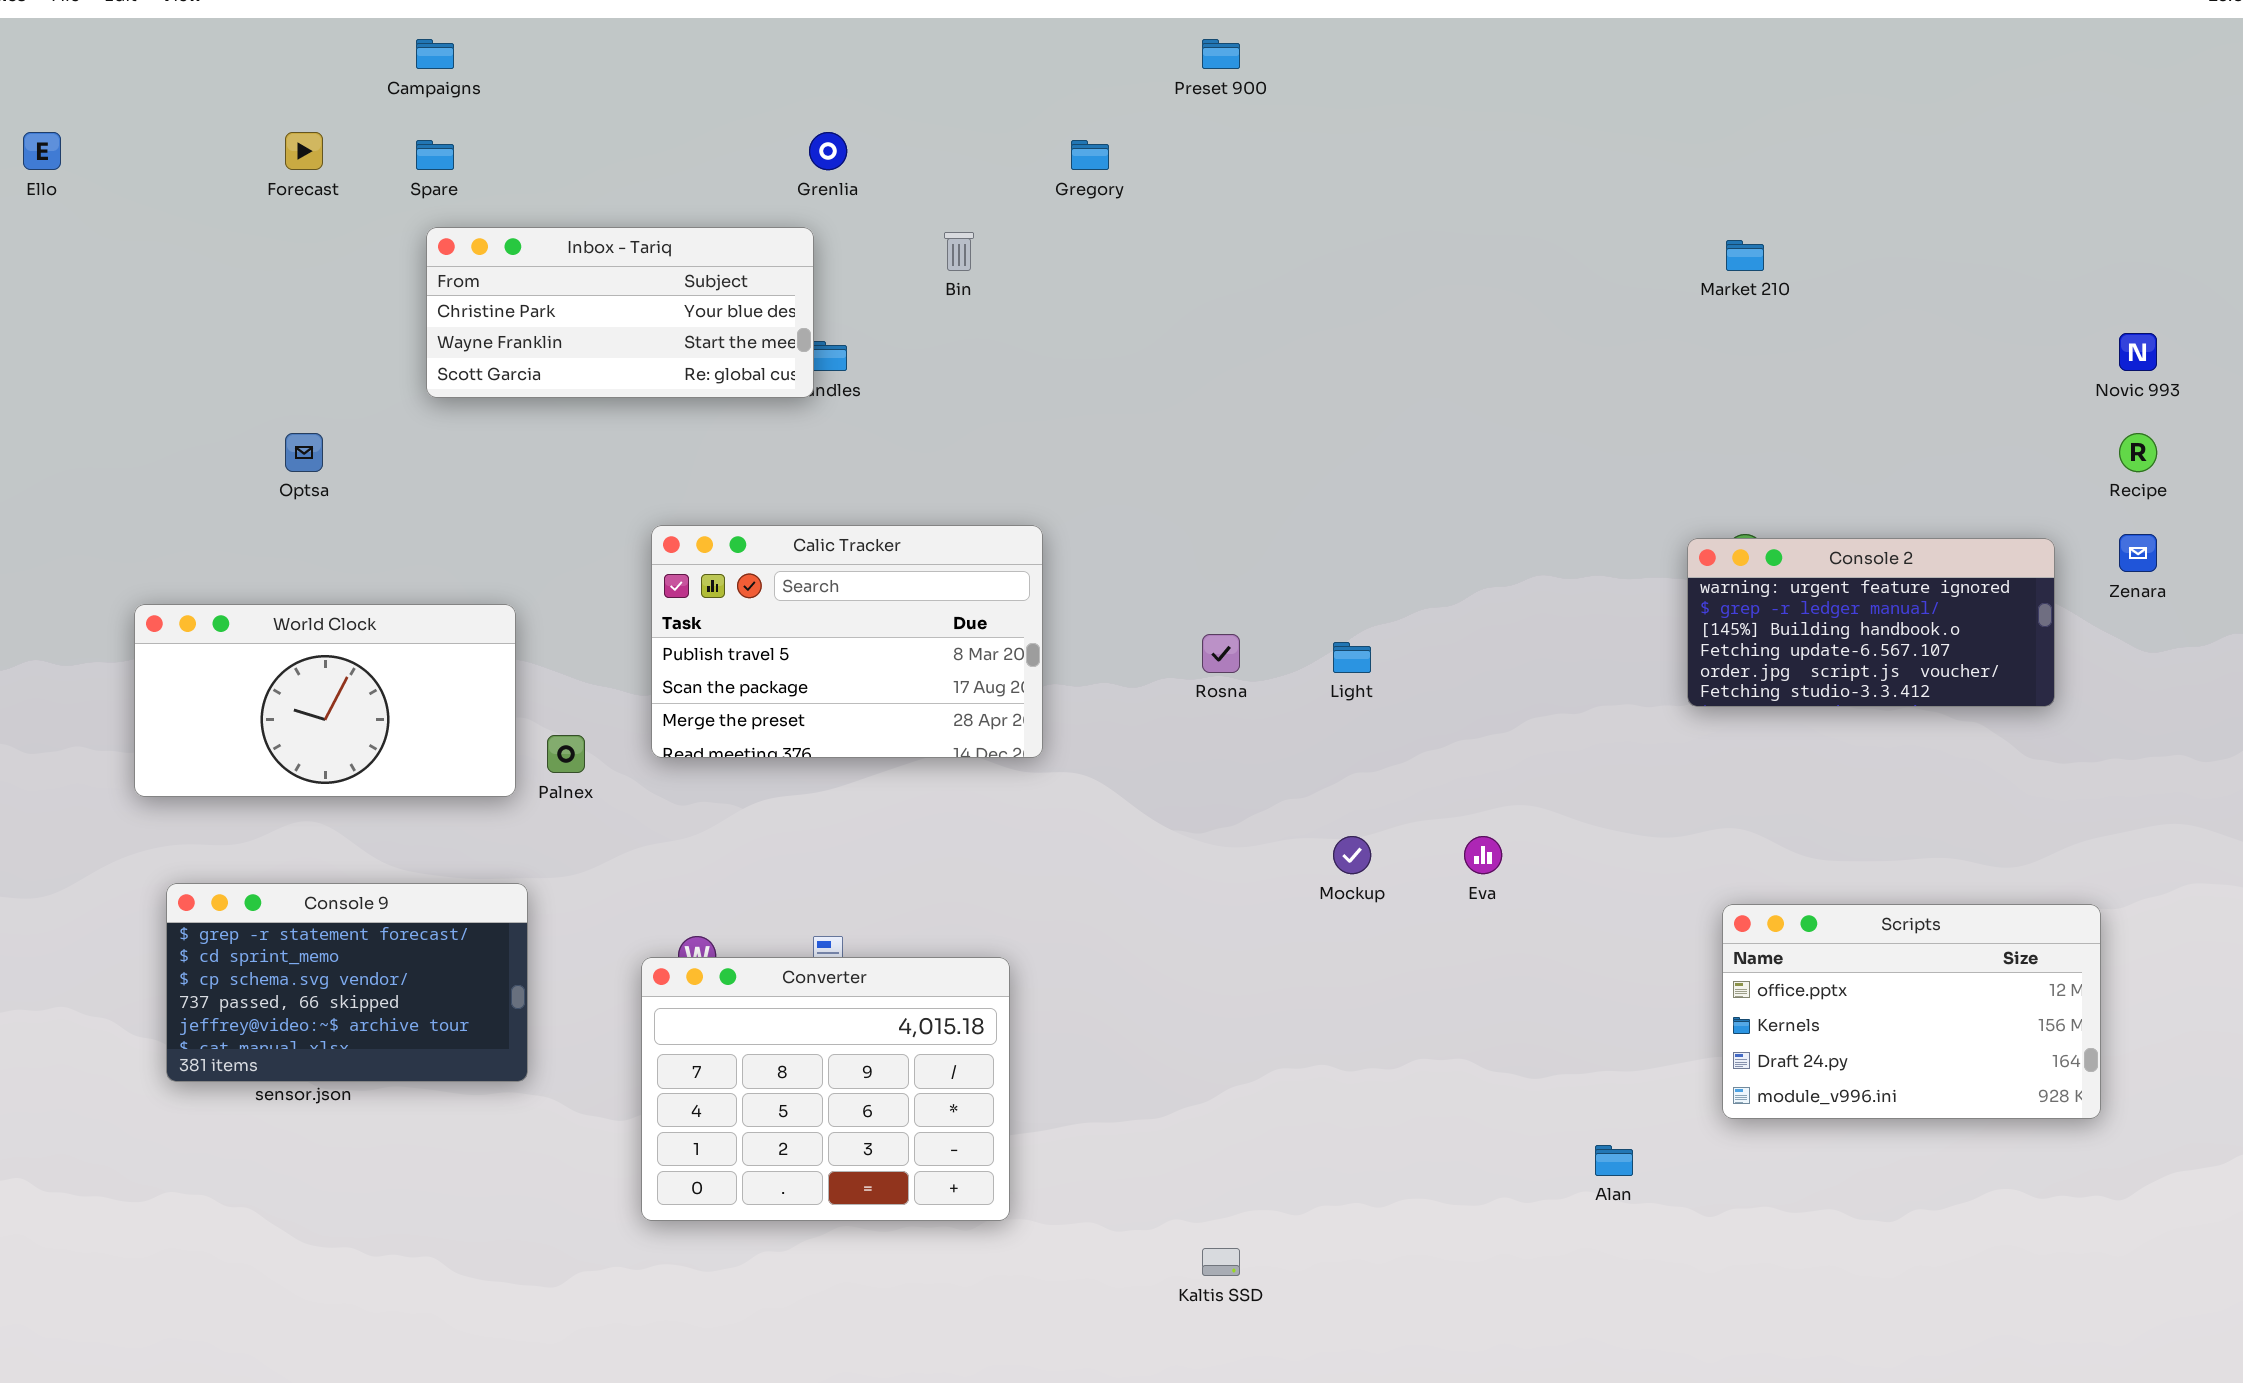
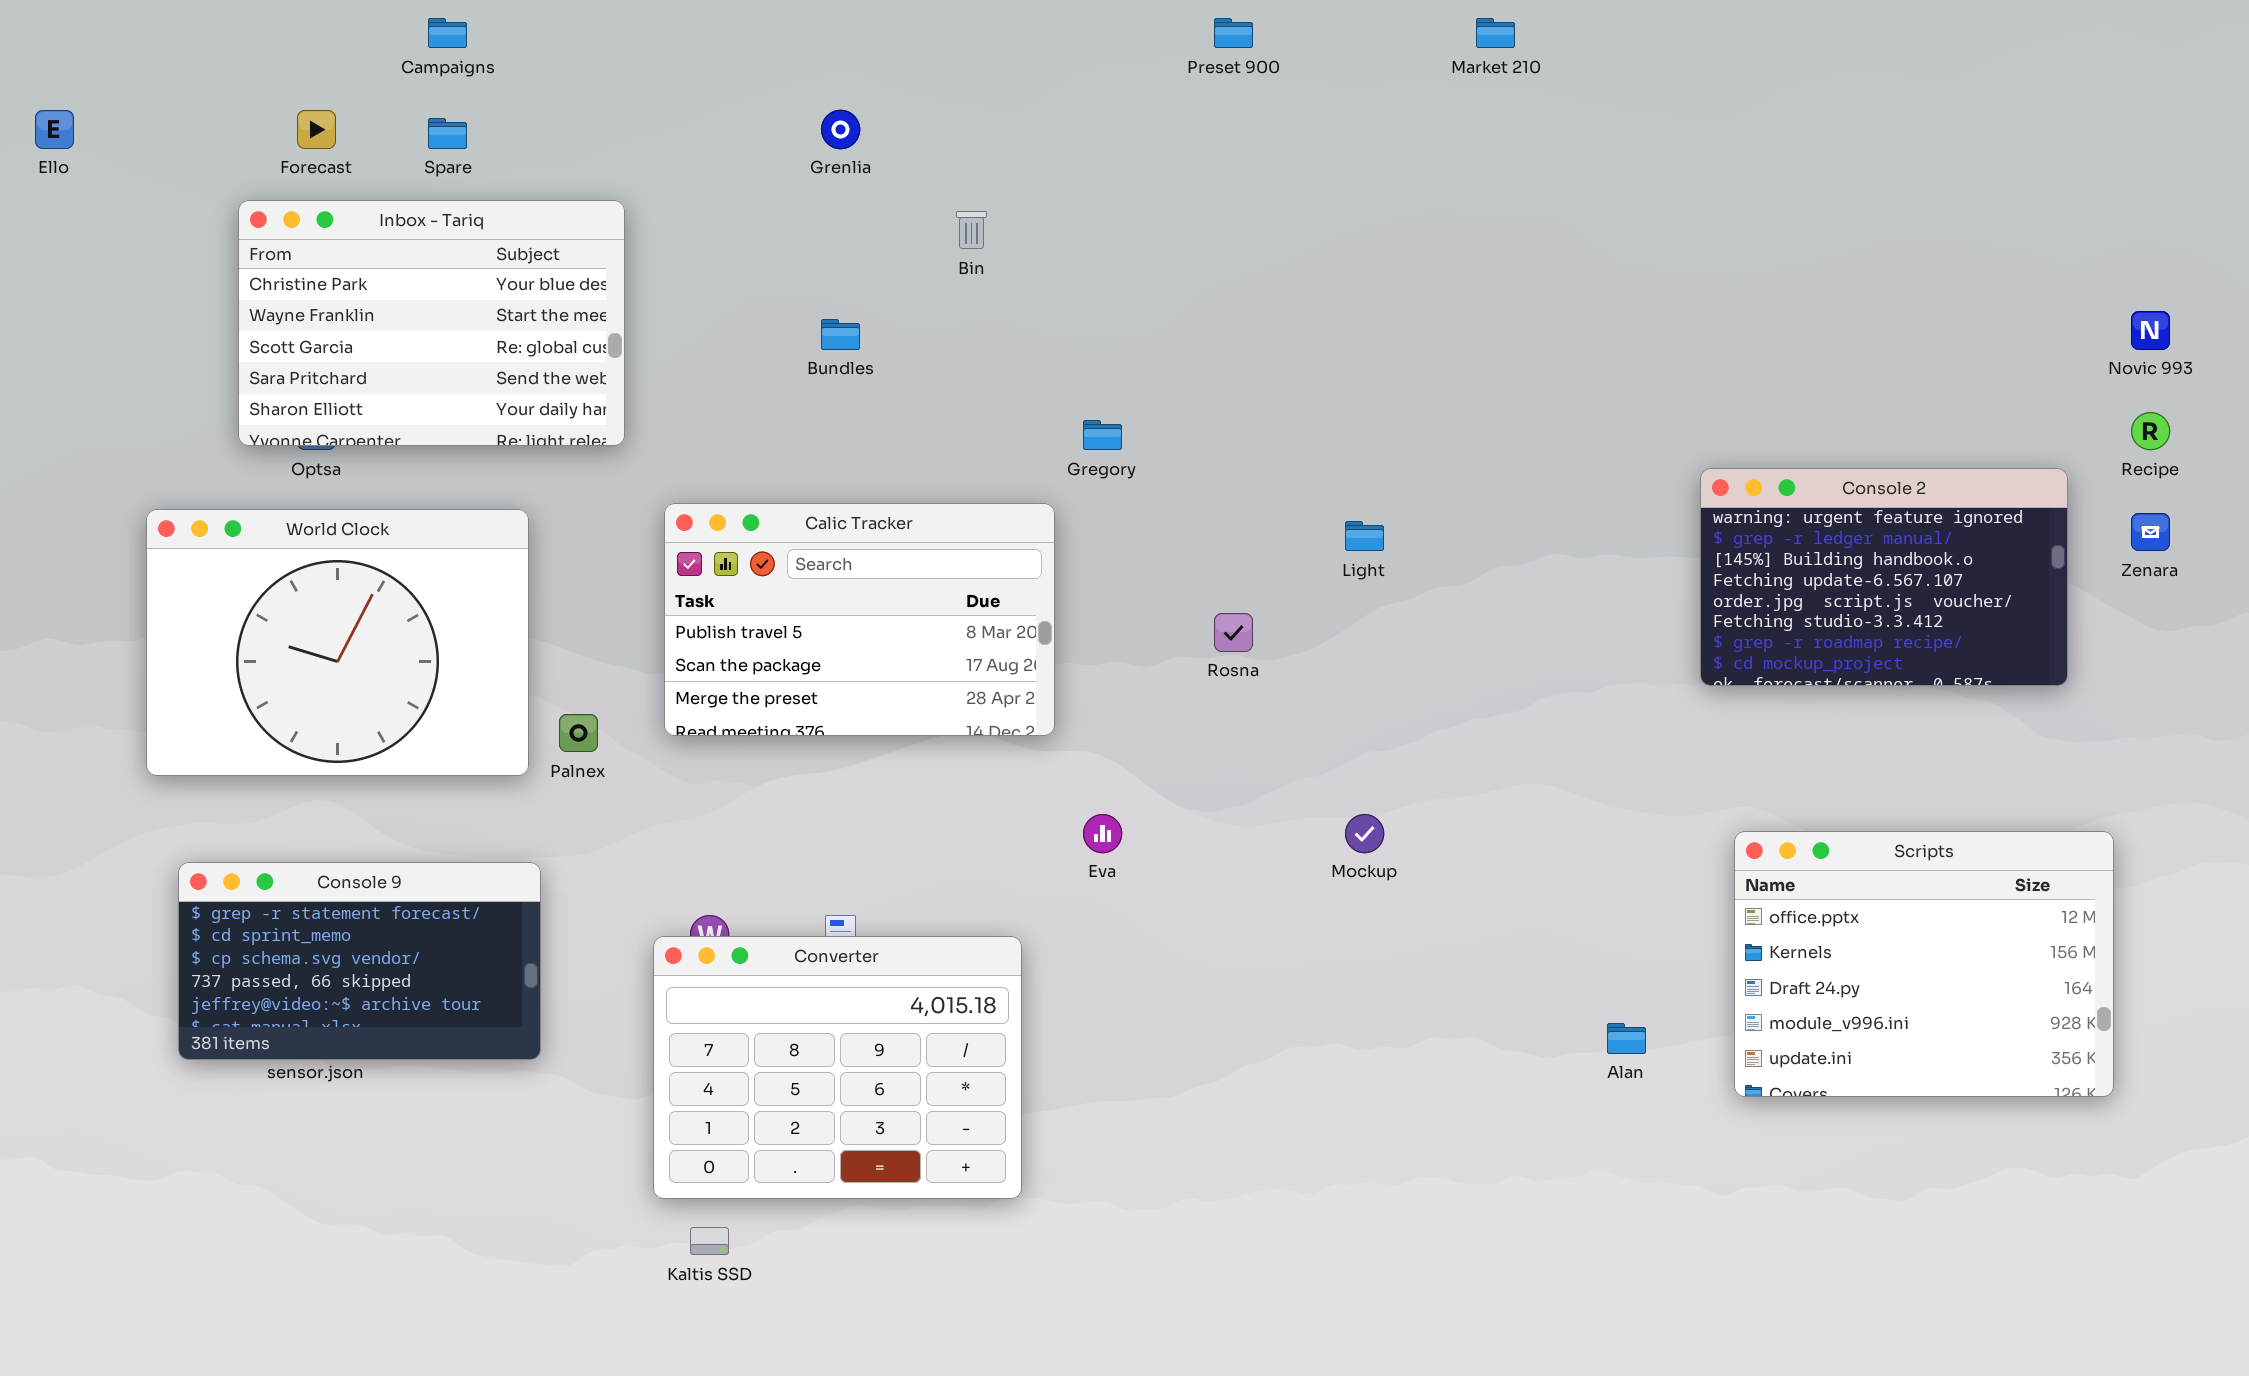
Gregory: [1071,140,1109,170] -> [1083,420,1122,450], moved
Inbox - Tariq: [426,227,814,398] -> [238,200,625,446], moved, resized
Market 210: [1726,240,1764,271] -> [1476,18,1515,48], moved
Console 2: [1687,538,2055,707] -> [1700,468,2068,686], resized
World Clock: [134,604,516,797] -> [146,509,529,776], resized
Light: [1333,642,1371,673] -> [1345,521,1384,551], moved
Eva: [1464,836,1502,874] -> [1083,814,1122,853], moved
Scripts: [1722,904,2101,1119] -> [1734,831,2114,1097], resized
Alan: [1595,1145,1633,1176] -> [1607,1023,1646,1054], moved
Kaltis SSD: [1202,1248,1240,1276] -> [690,1227,729,1255], moved

